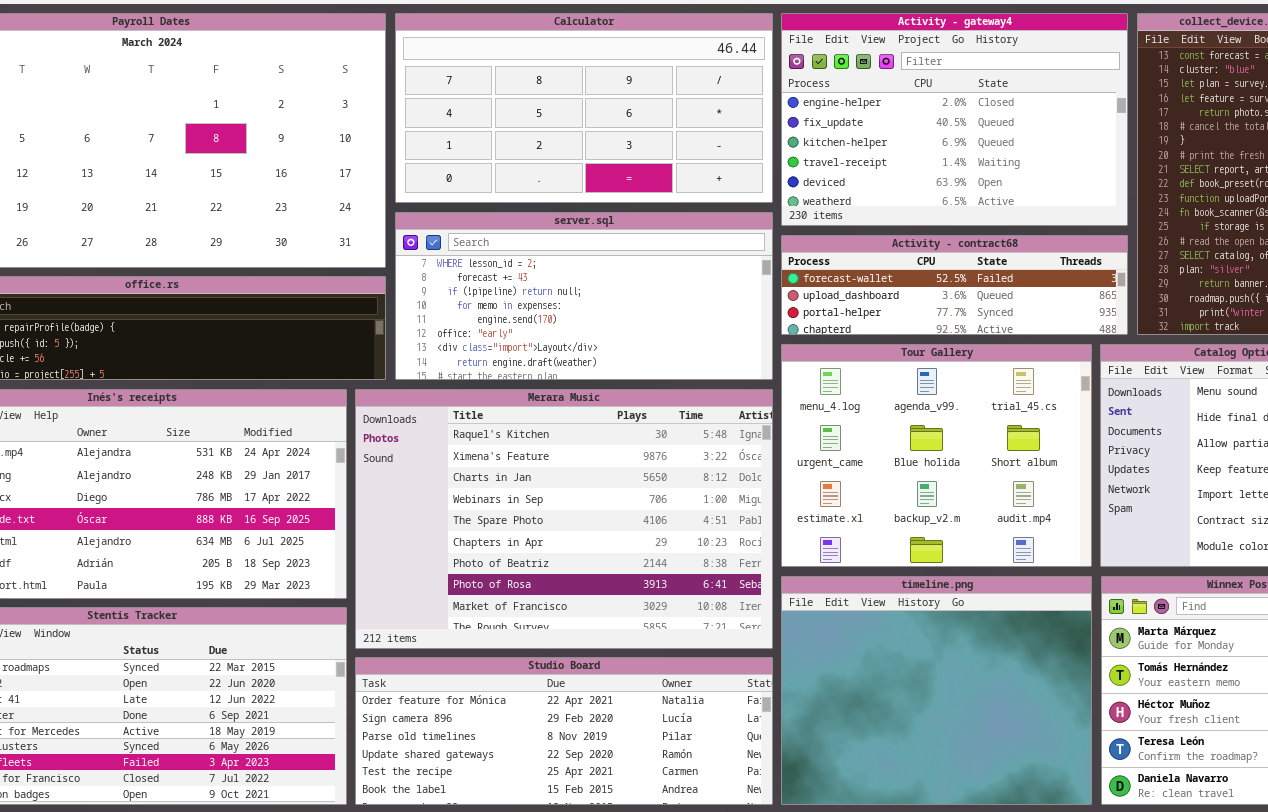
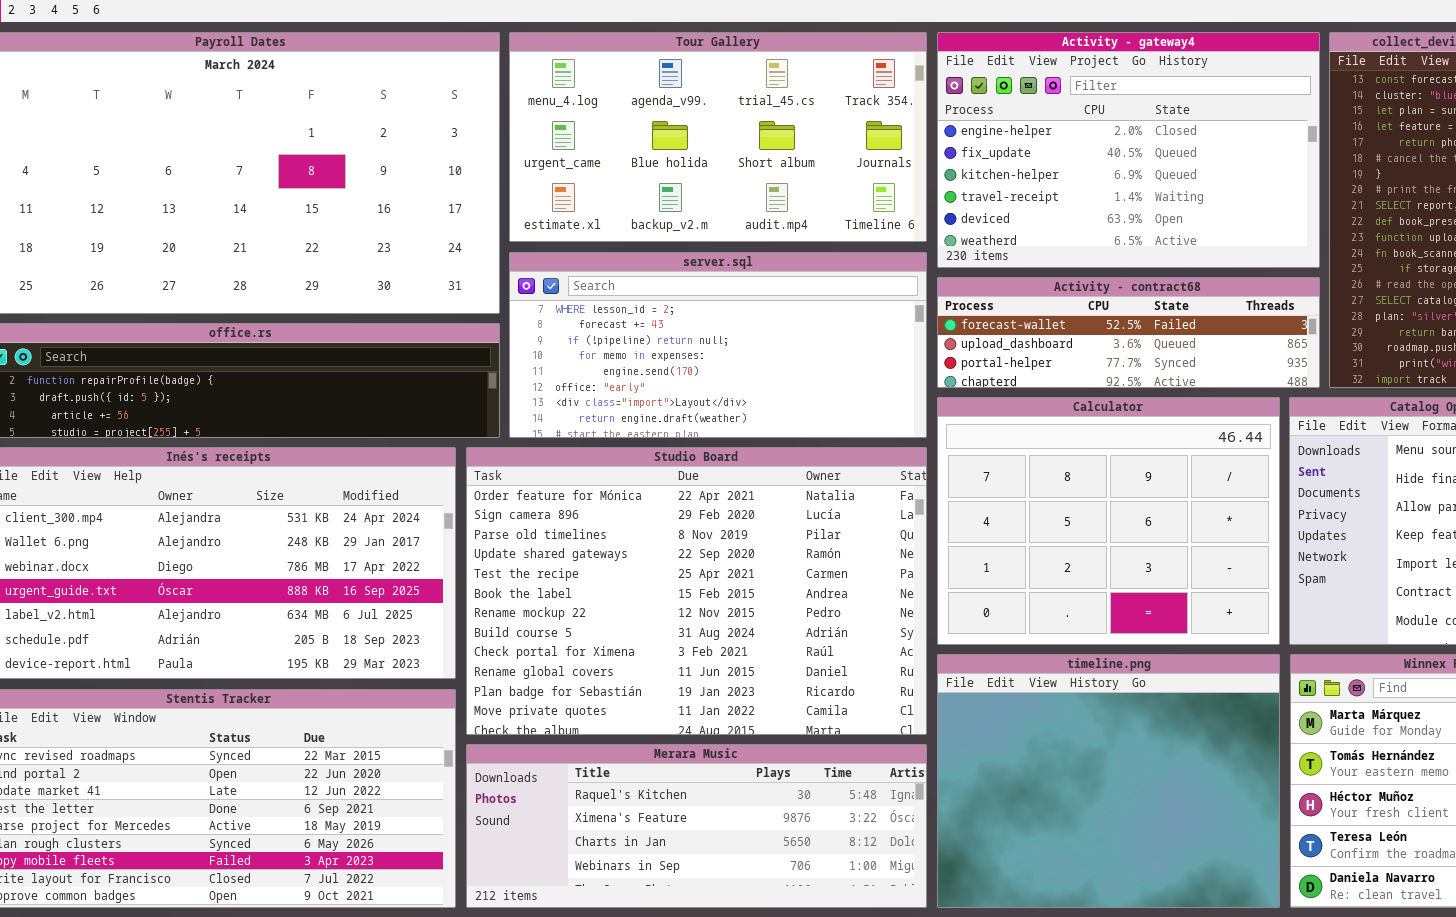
Calculator: [395,13,773,203] -> [937,397,1280,645], moved, resized
Tour Gallery: [781,344,1092,567] -> [509,32,927,242], moved, resized
Merara Music: [355,389,773,649] -> [466,744,927,908], moved, resized
Studio Board: [355,657,773,805] -> [466,447,927,735], moved, resized

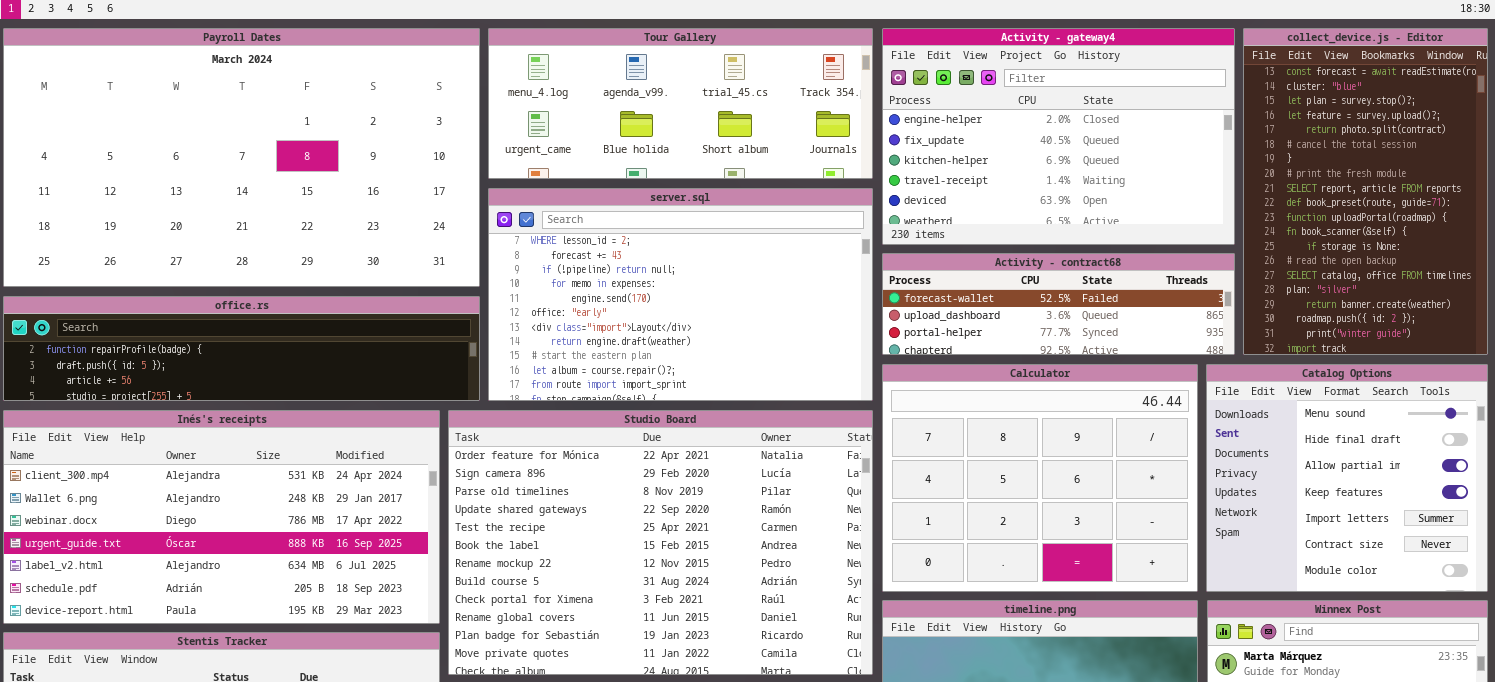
Tour Gallery: [509,32,927,242] -> [488,28,873,179], resized
server.sql: [509,252,927,438] -> [488,188,873,401], resized

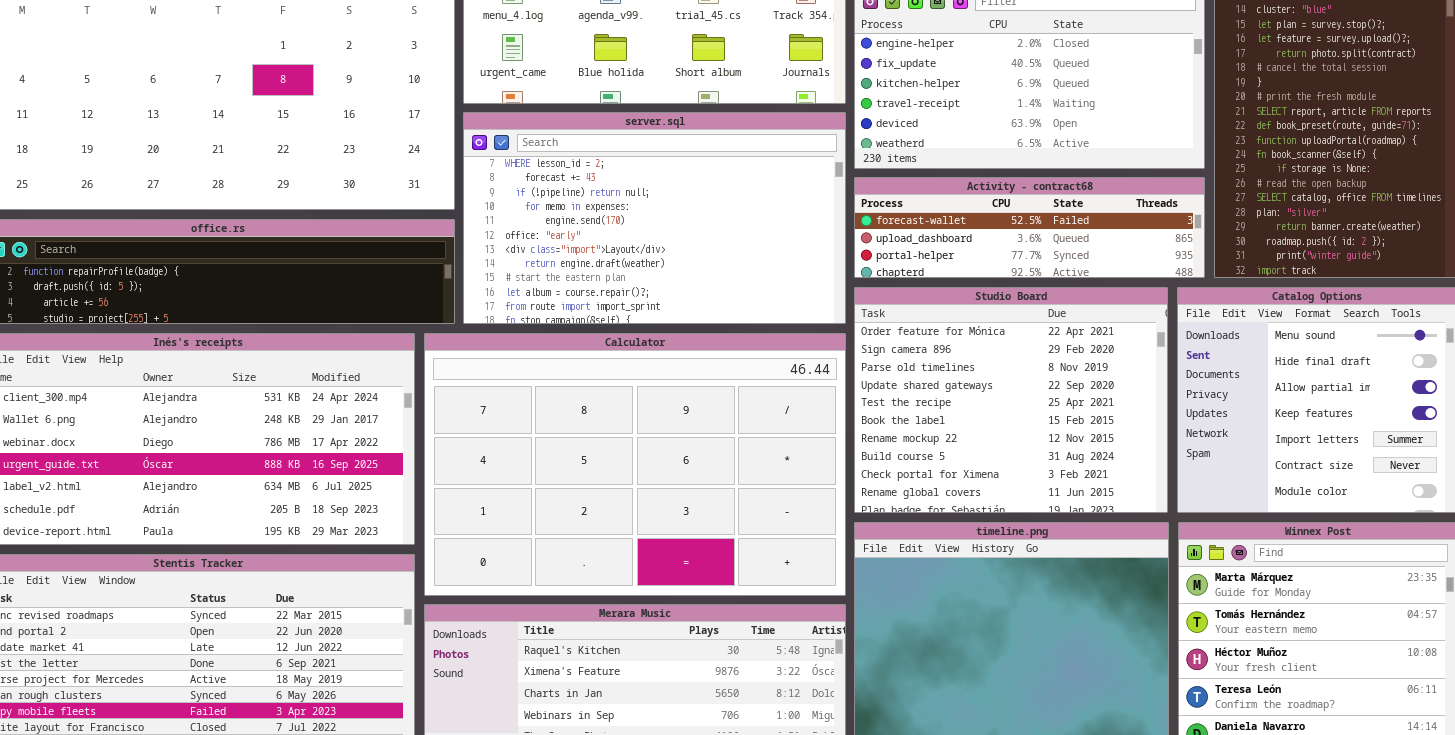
Calculator: [882,364,1198,592] -> [424,333,846,596], moved, resized
Studio Board: [448,410,873,675] -> [854,287,1168,513], moved, resized

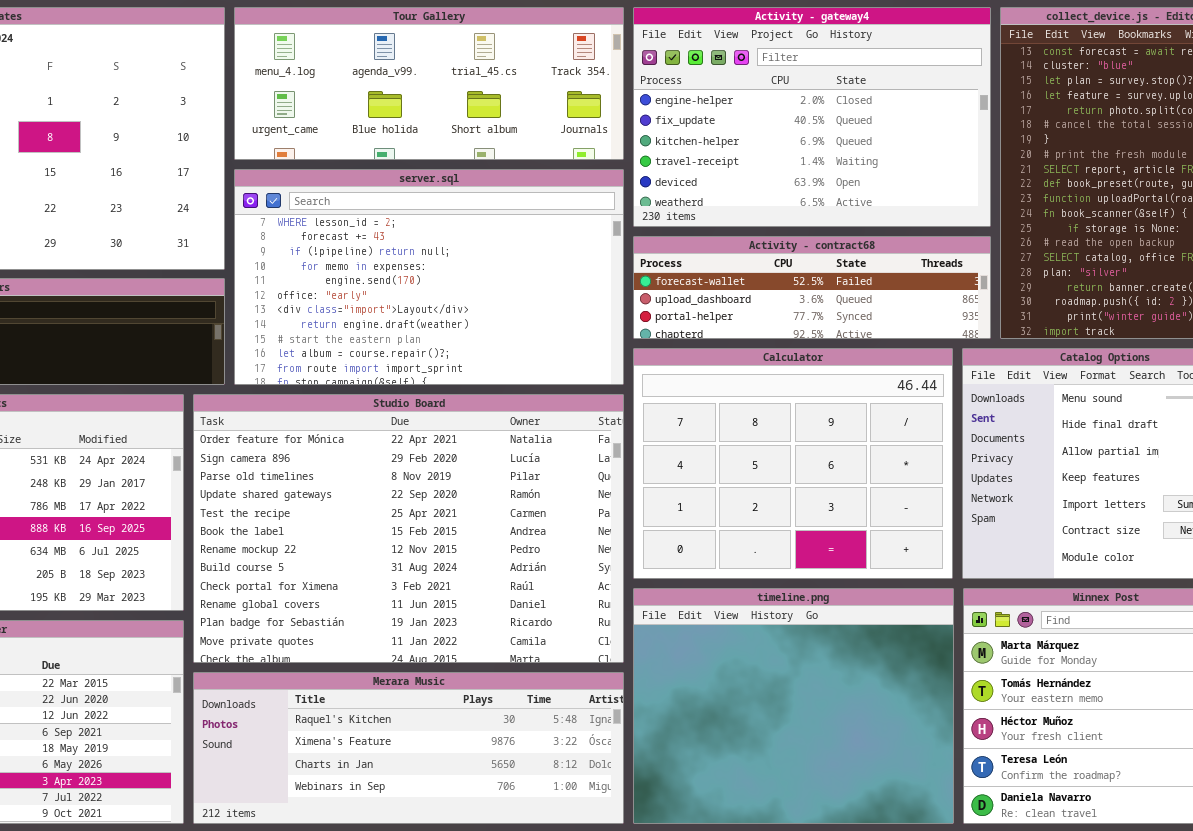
Studio Board: [854,287,1168,513] -> [193,394,624,663], moved, resized
Calculator: [424,333,846,596] -> [633,348,953,579], moved, resized

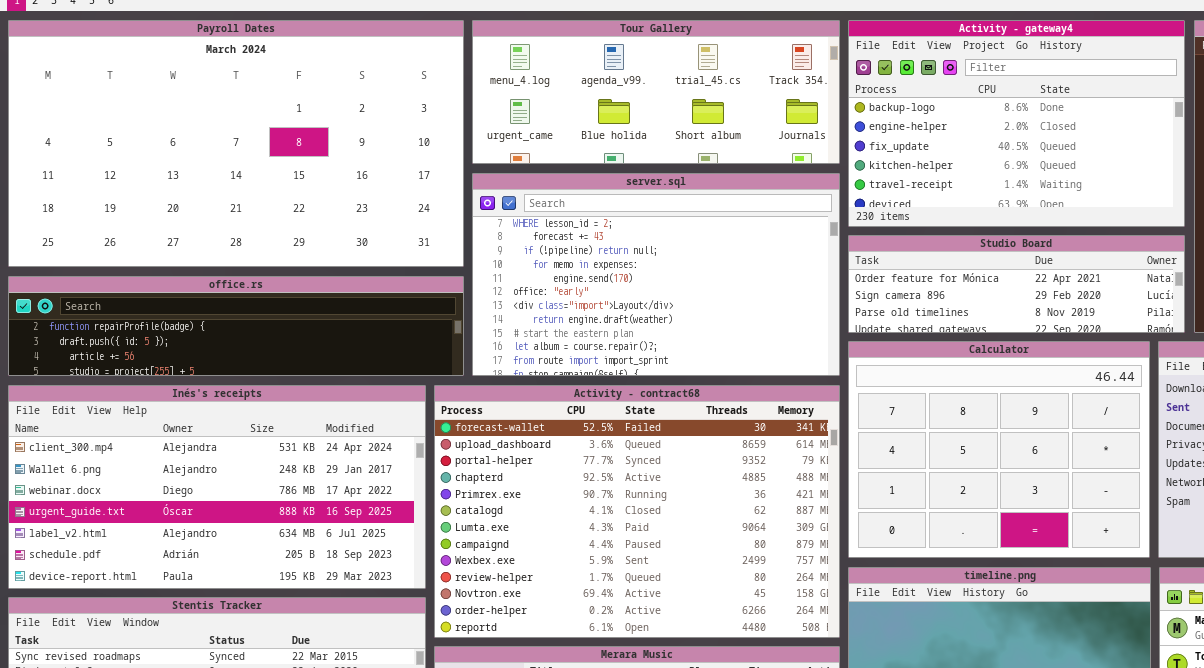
Activity - gateway4: [633,7,991,227] -> [848,20,1185,227], scrolled up 1 row
Activity - contract68: [633,236,991,339] -> [434,385,840,638], moved, resized
Studio Board: [193,394,624,663] -> [848,235,1185,333], moved, resized

